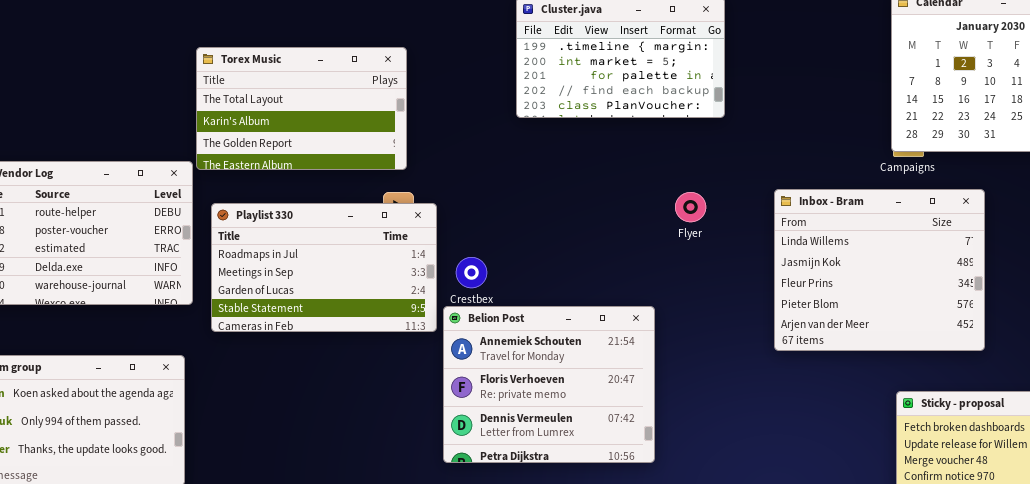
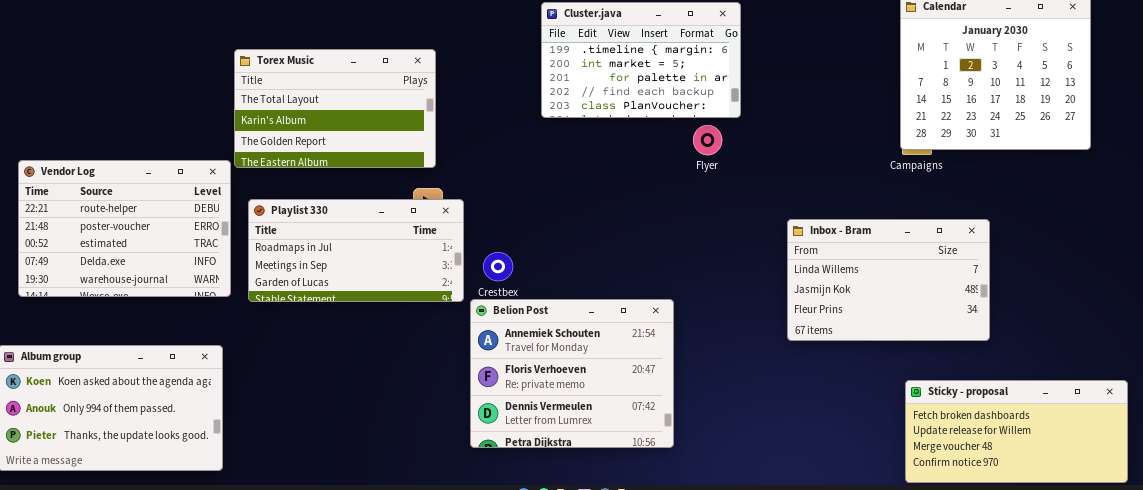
Inbox - Bram: [774,189,985,351] -> [787,219,990,341], resized
Flyer: [675,192,706,222] -> [693,125,722,155], moved
Playlist 330: [211,203,437,332] -> [248,199,464,302], resized

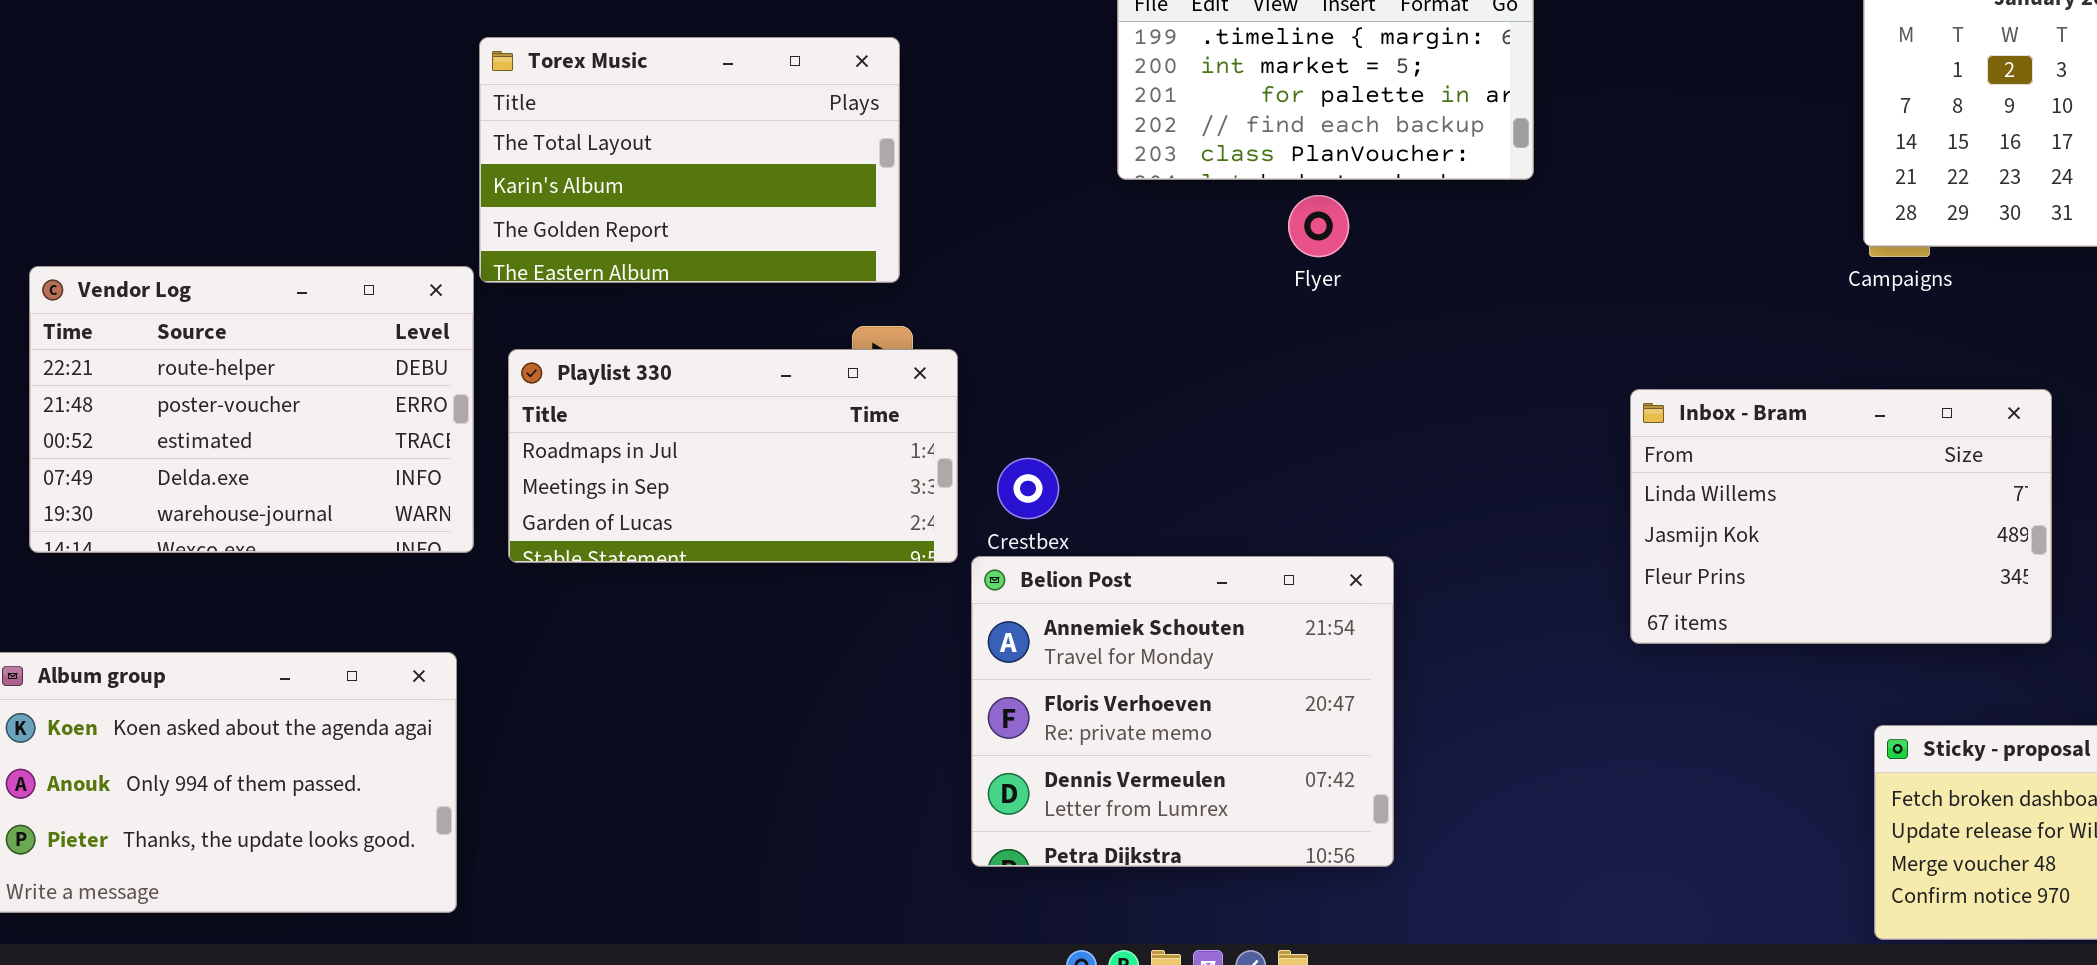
Flyer: [693,125,722,155] -> [1288,195,1349,257], moved

